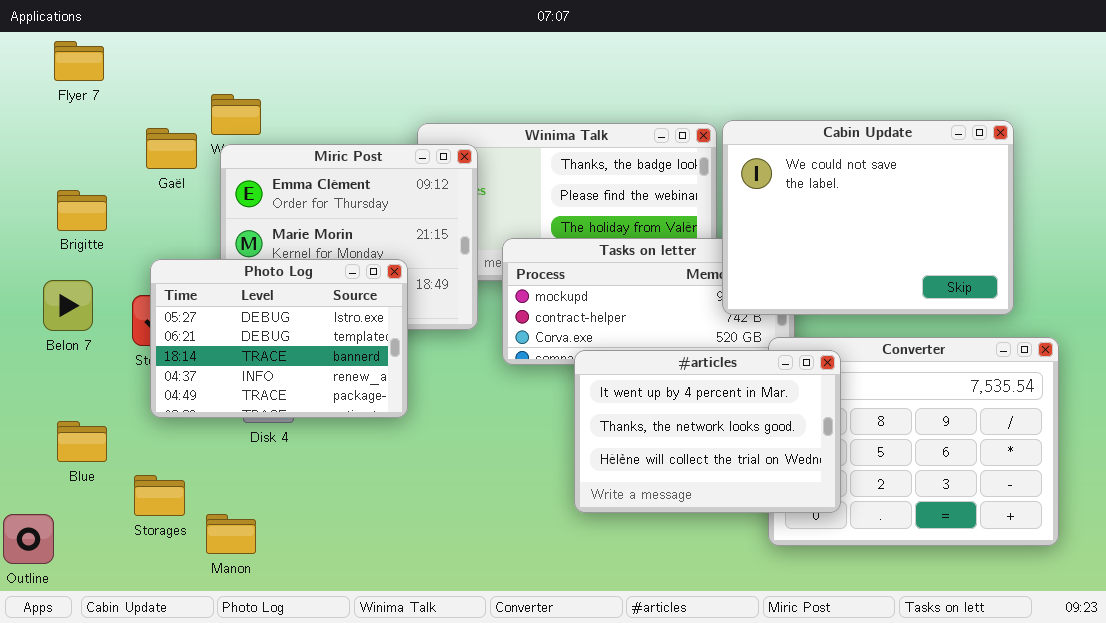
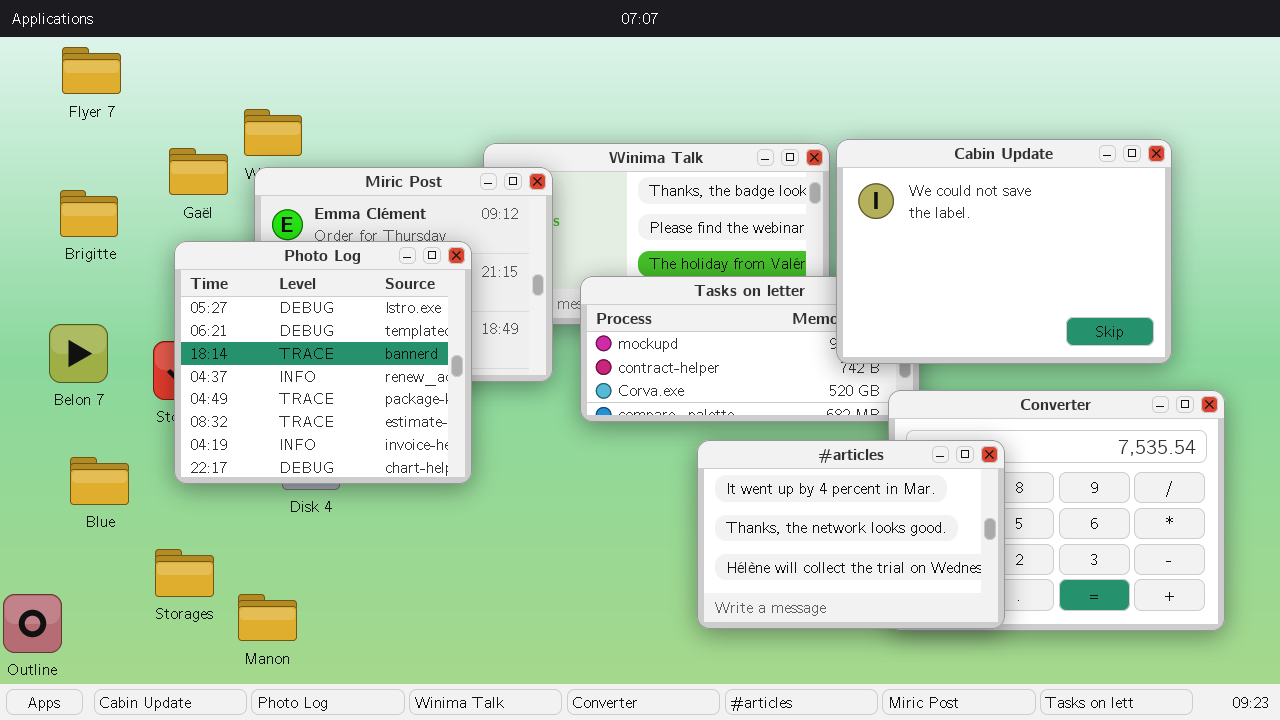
Brigitte: [57,190,107,231] -> [60,190,118,237], moved
Photo Log: [150,259,408,418] -> [174,241,472,484], resized
#articles: [574,350,841,513] -> [697,440,1005,629], moved
Blue: [57,421,107,462] -> [70,457,129,505], moved

